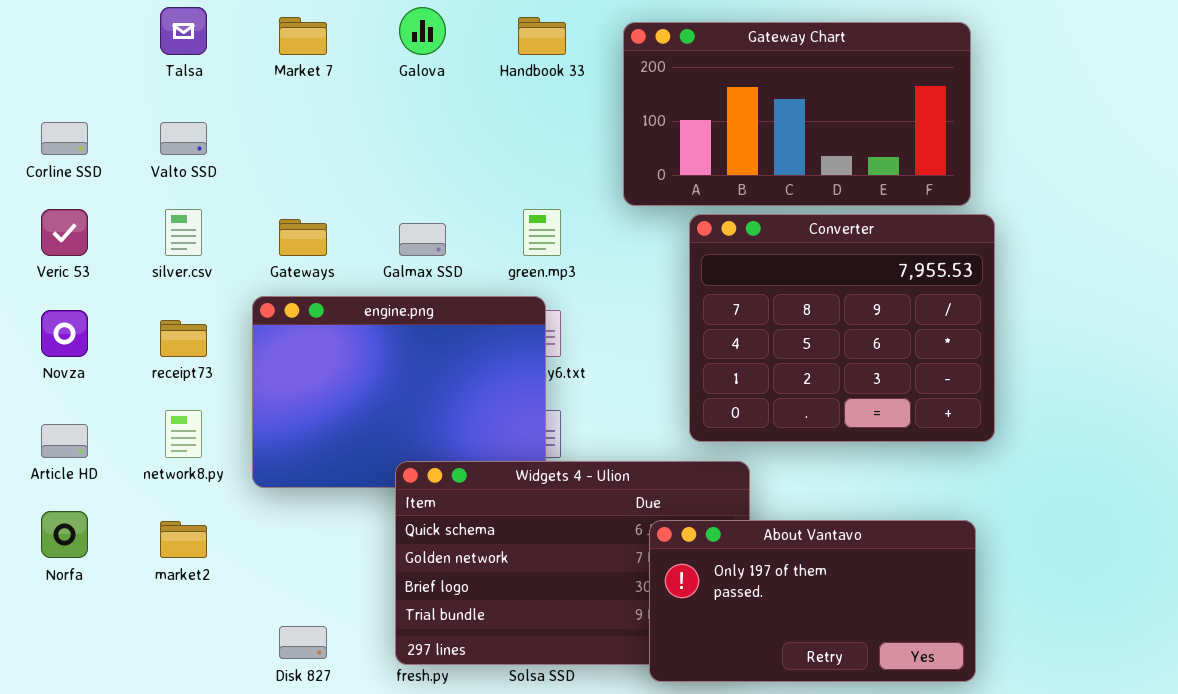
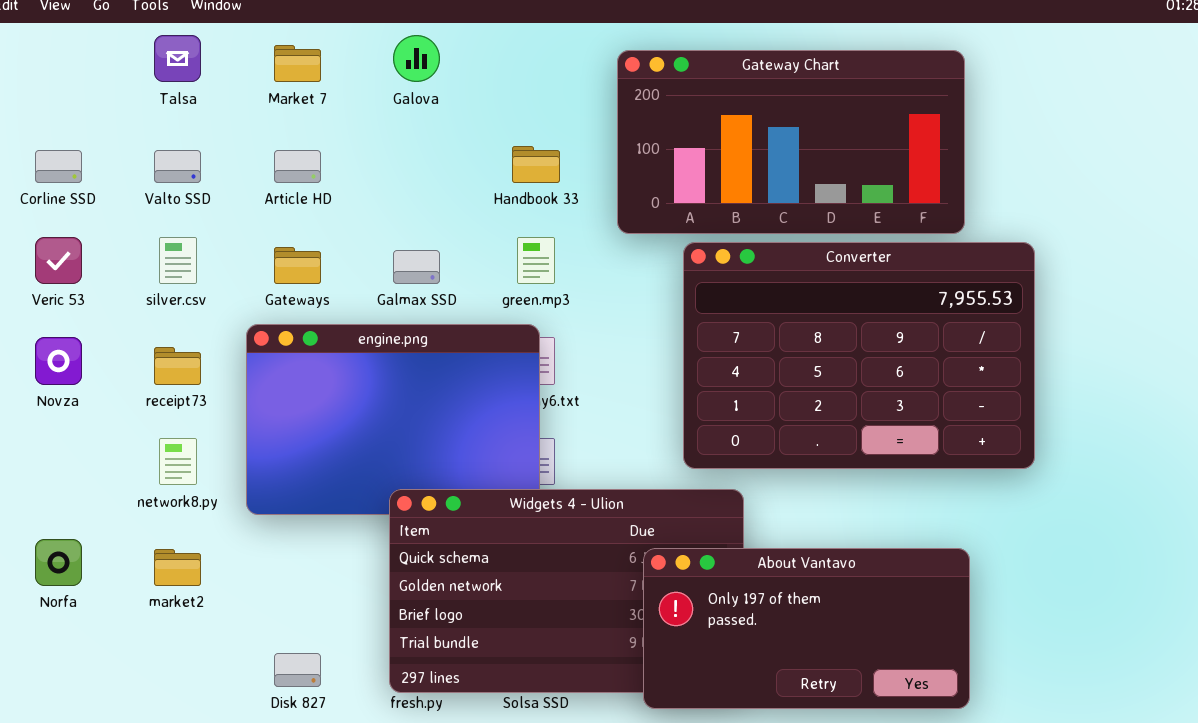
Handbook 33: [518,17,566,55] -> [512,146,560,183], moved
Converter: [689,214,995,442] -> [683,242,1035,469], resized
Article HD: [41,424,88,458] -> [274,150,321,183], moved

